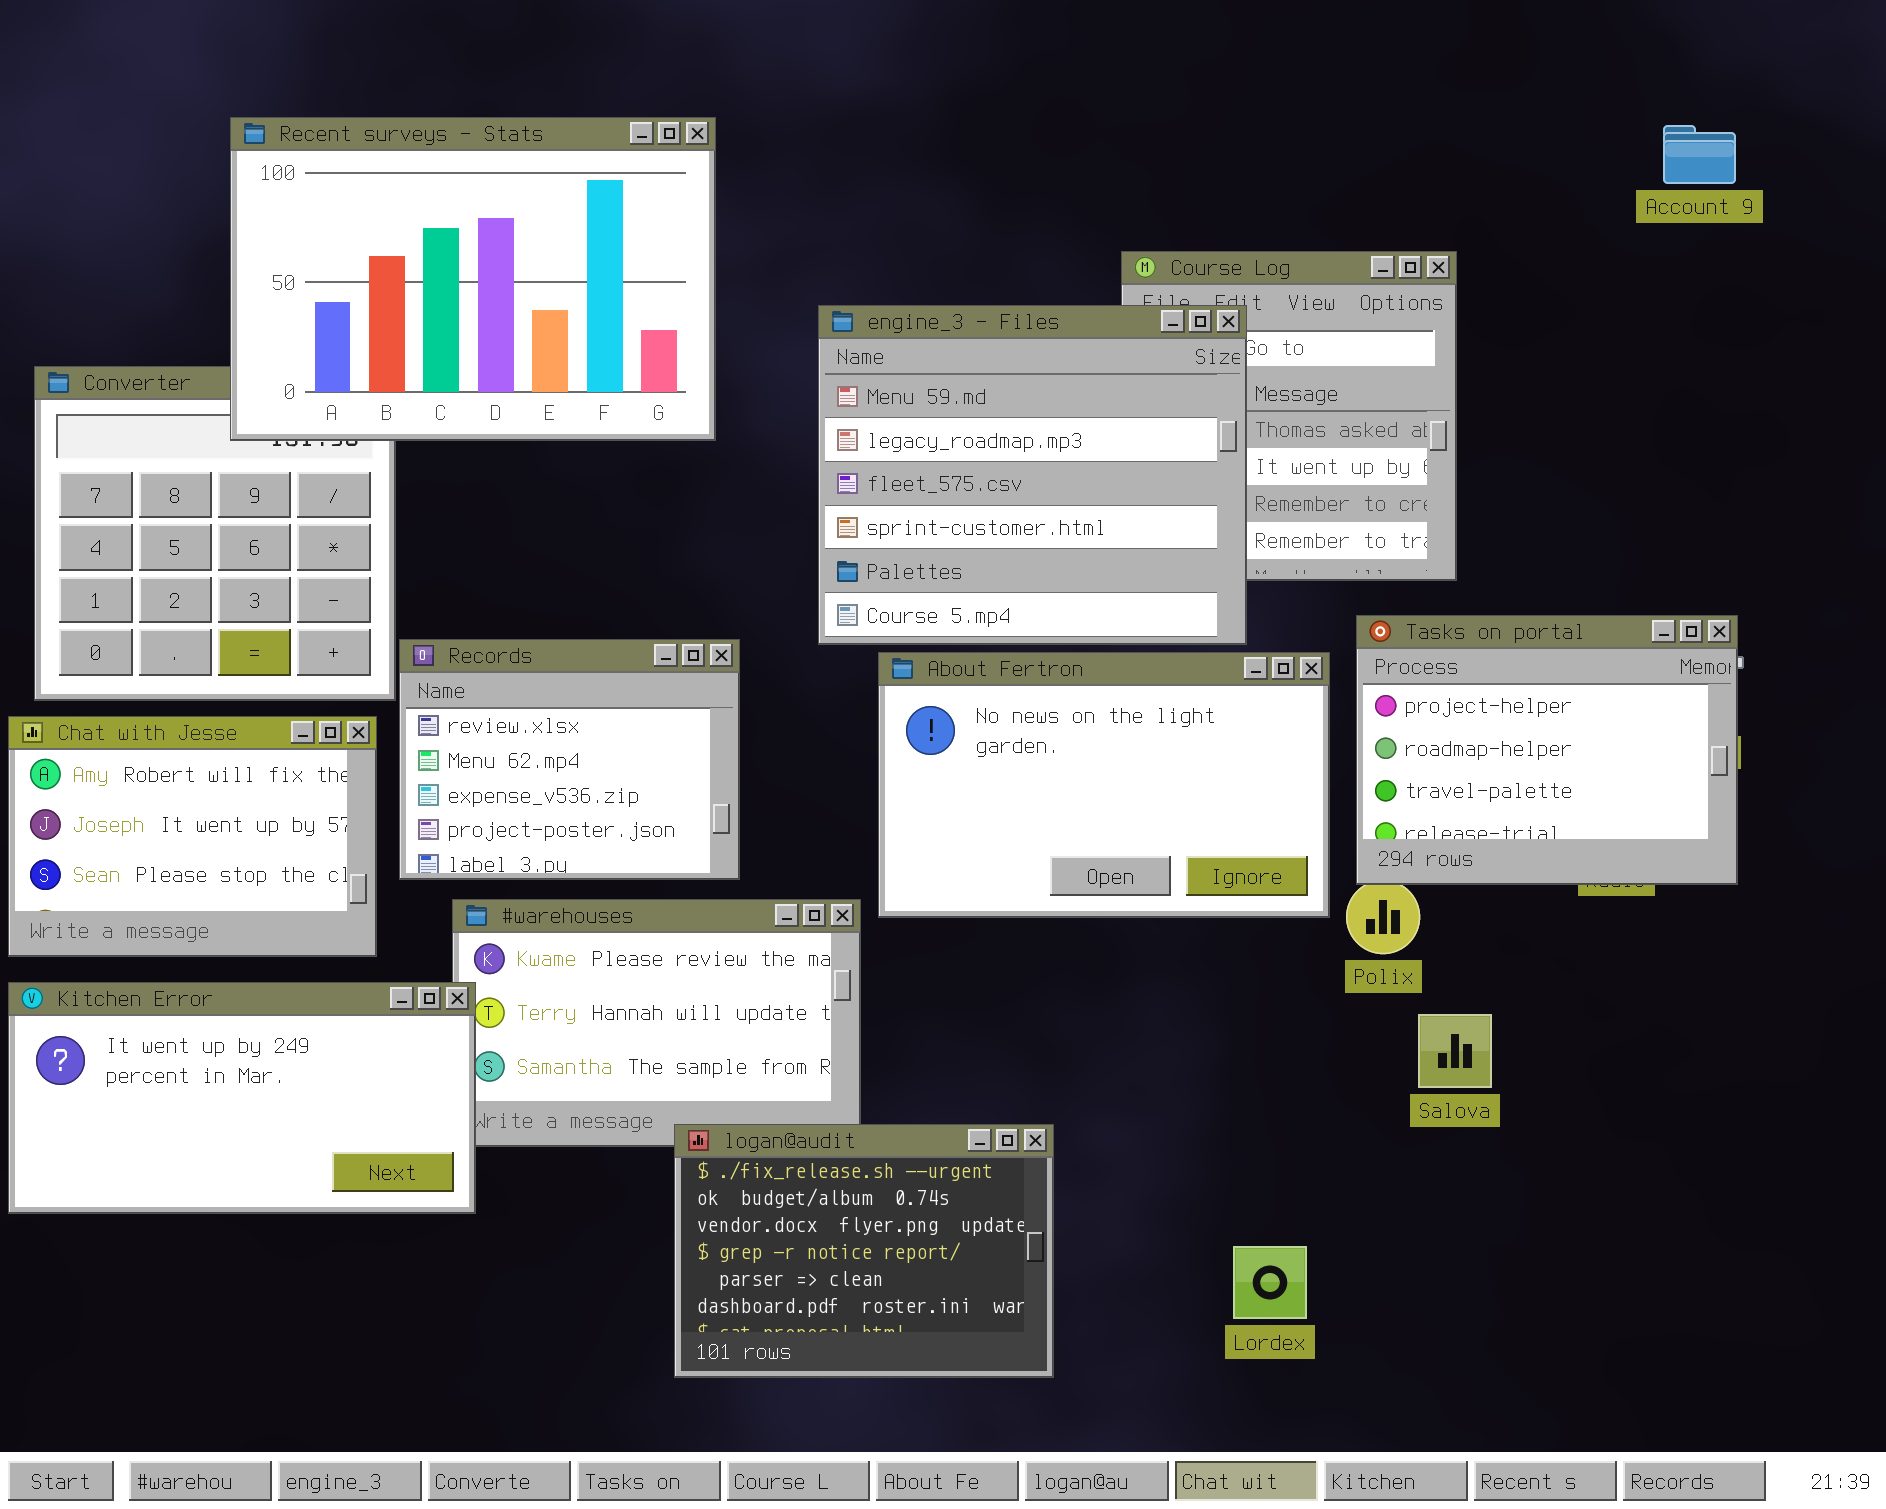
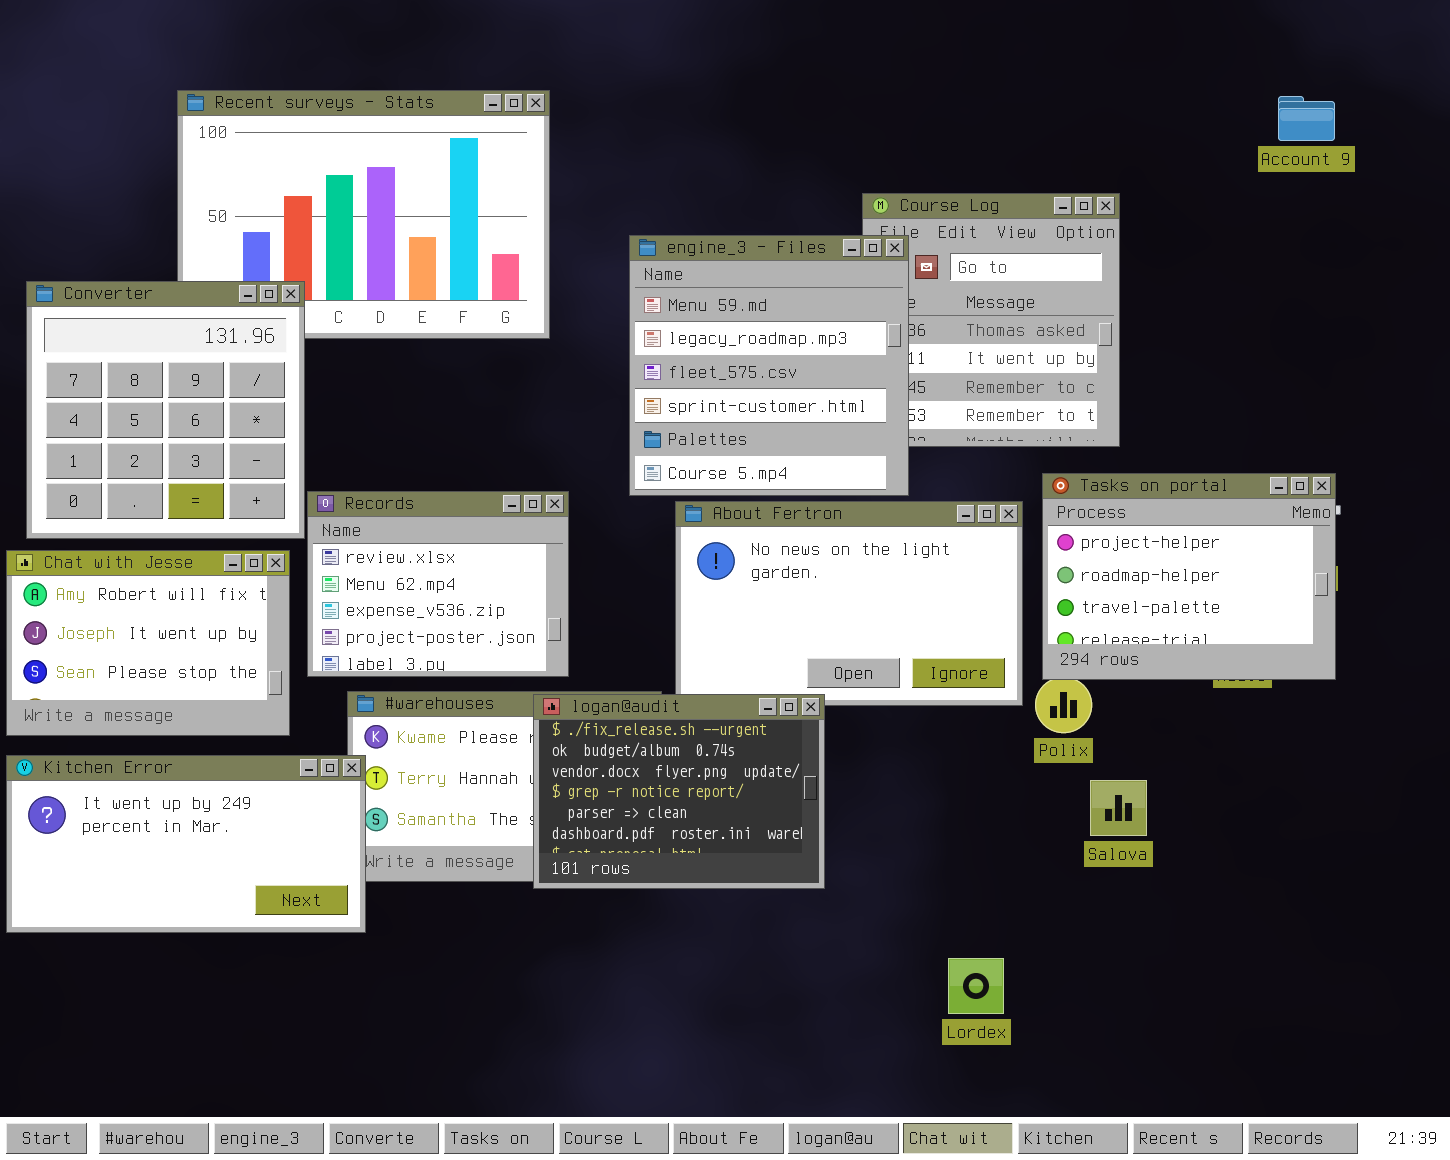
engine_3 - Files: [818,305,1247,645] -> [629,235,909,496], resized
Converter: [34,366,396,701] -> [26,281,305,539], raised
logan@audit: [674,1124,1054,1378] -> [533,694,825,889], moved

